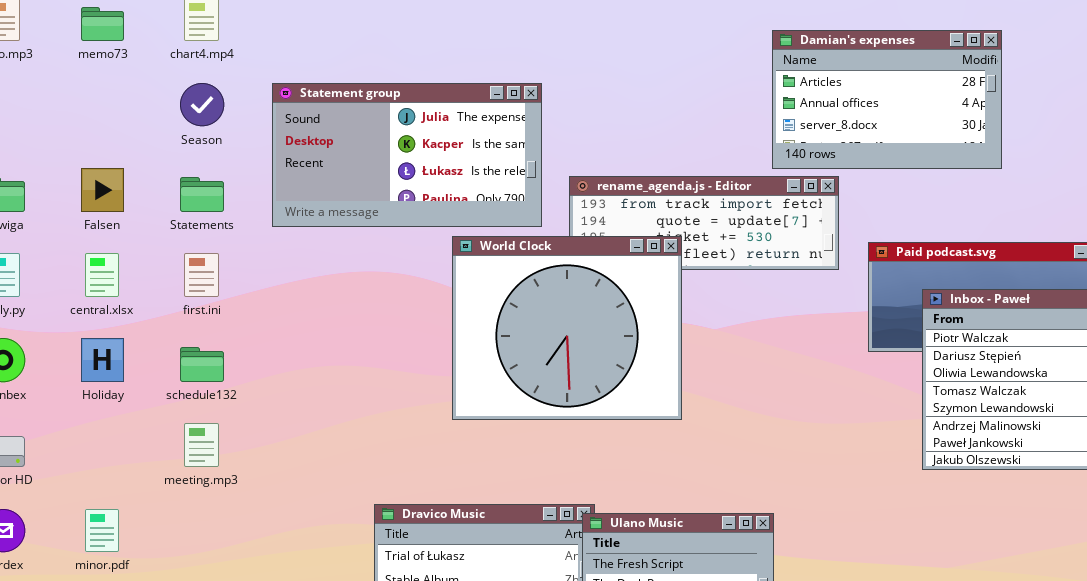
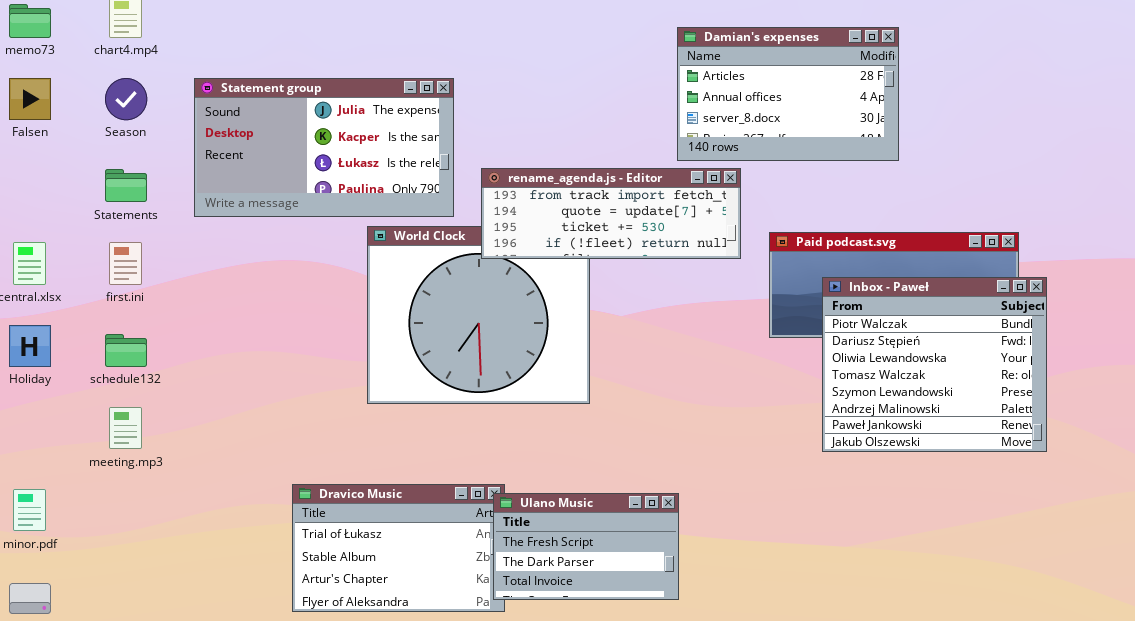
Falsen: [81,168,124,212] -> [9,78,51,120], moved
rename_agenda.js - Editor: [569,176,839,270] -> [481,168,741,259], raised

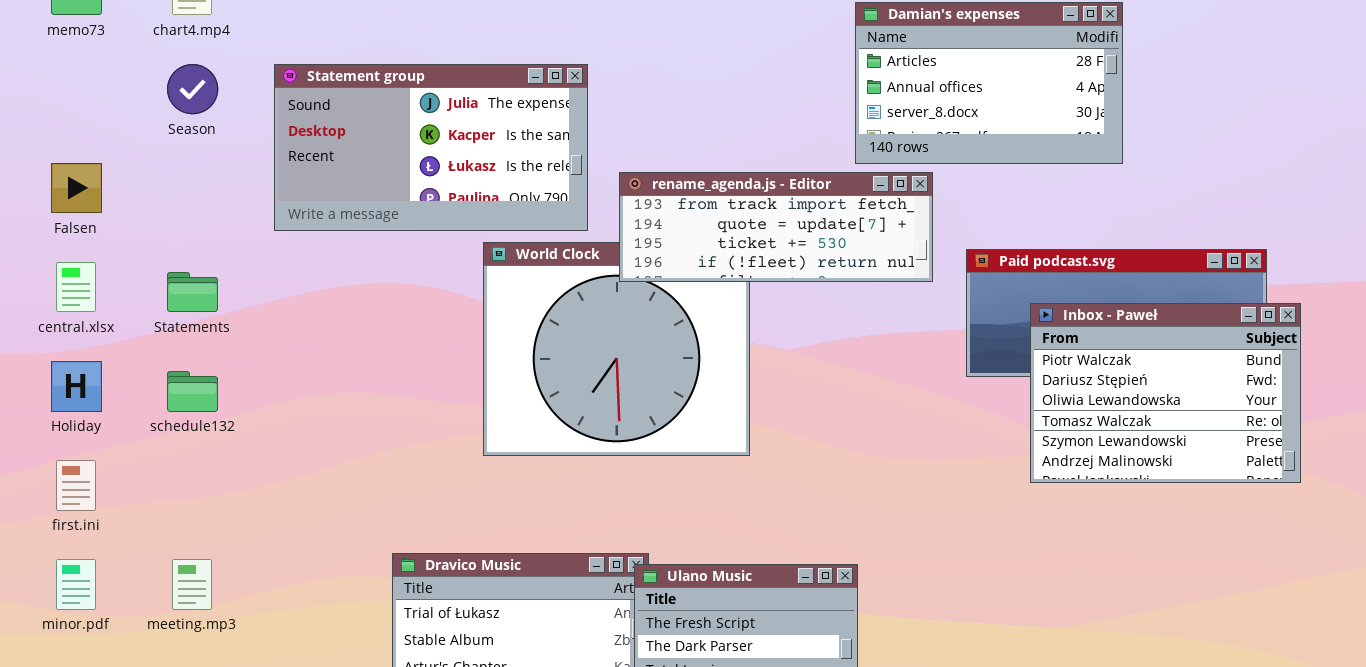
Falsen: [9,78,51,120] -> [51,163,102,213], moved
Statements: [105,169,147,202] -> [167,272,218,312], moved
first.ini: [109,242,142,285] -> [56,460,96,511], moved
Inbox - Paweł: [822,277,1047,452] -> [1030,303,1301,483], resized
meeting.mp3: [109,407,142,449] -> [172,559,212,610], moved

